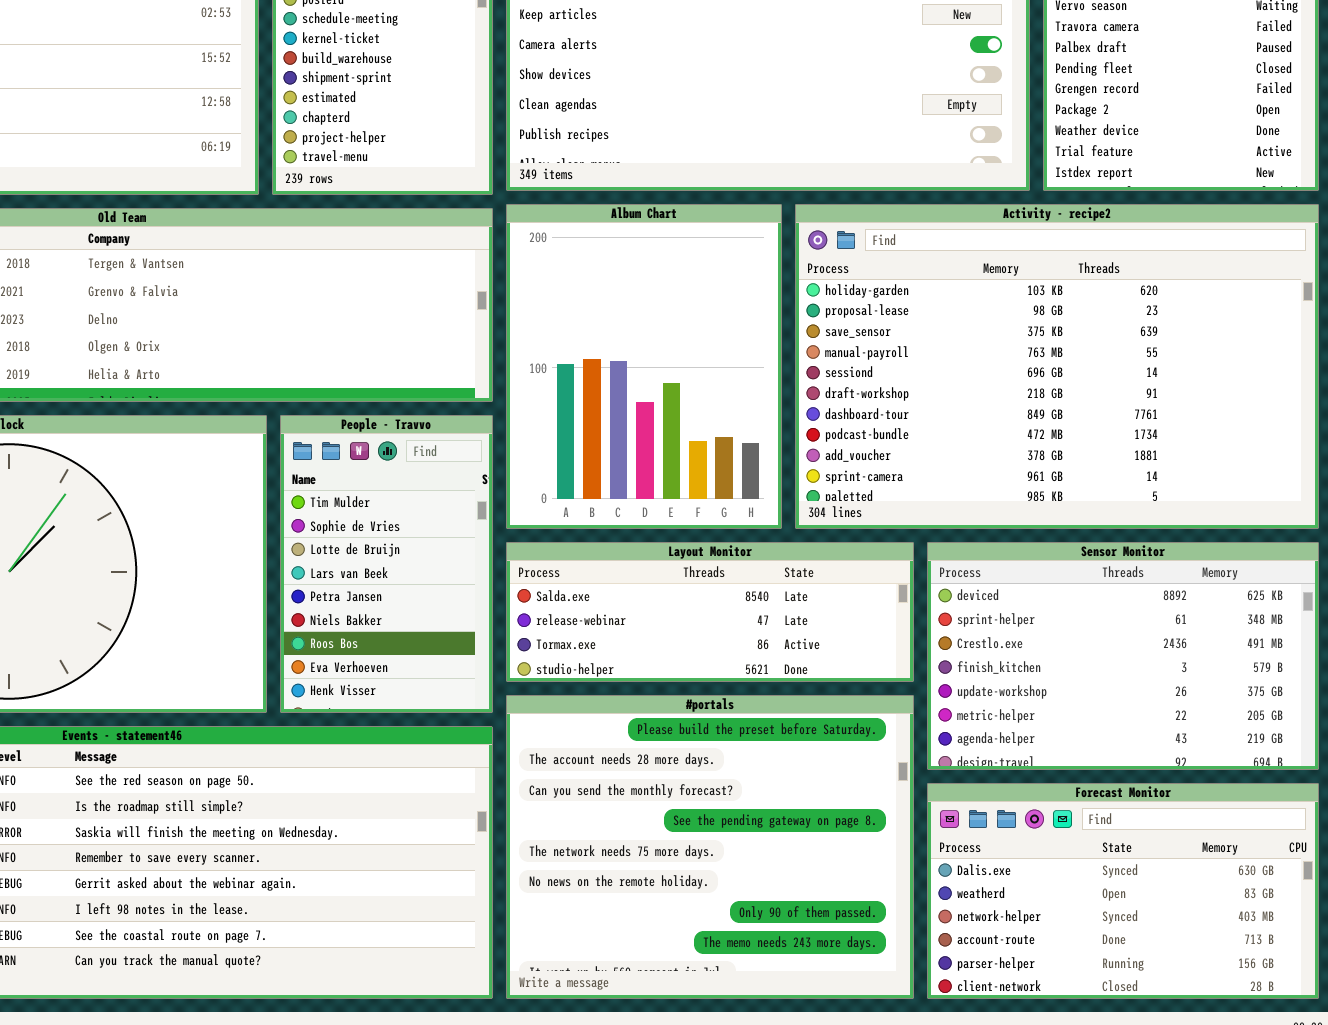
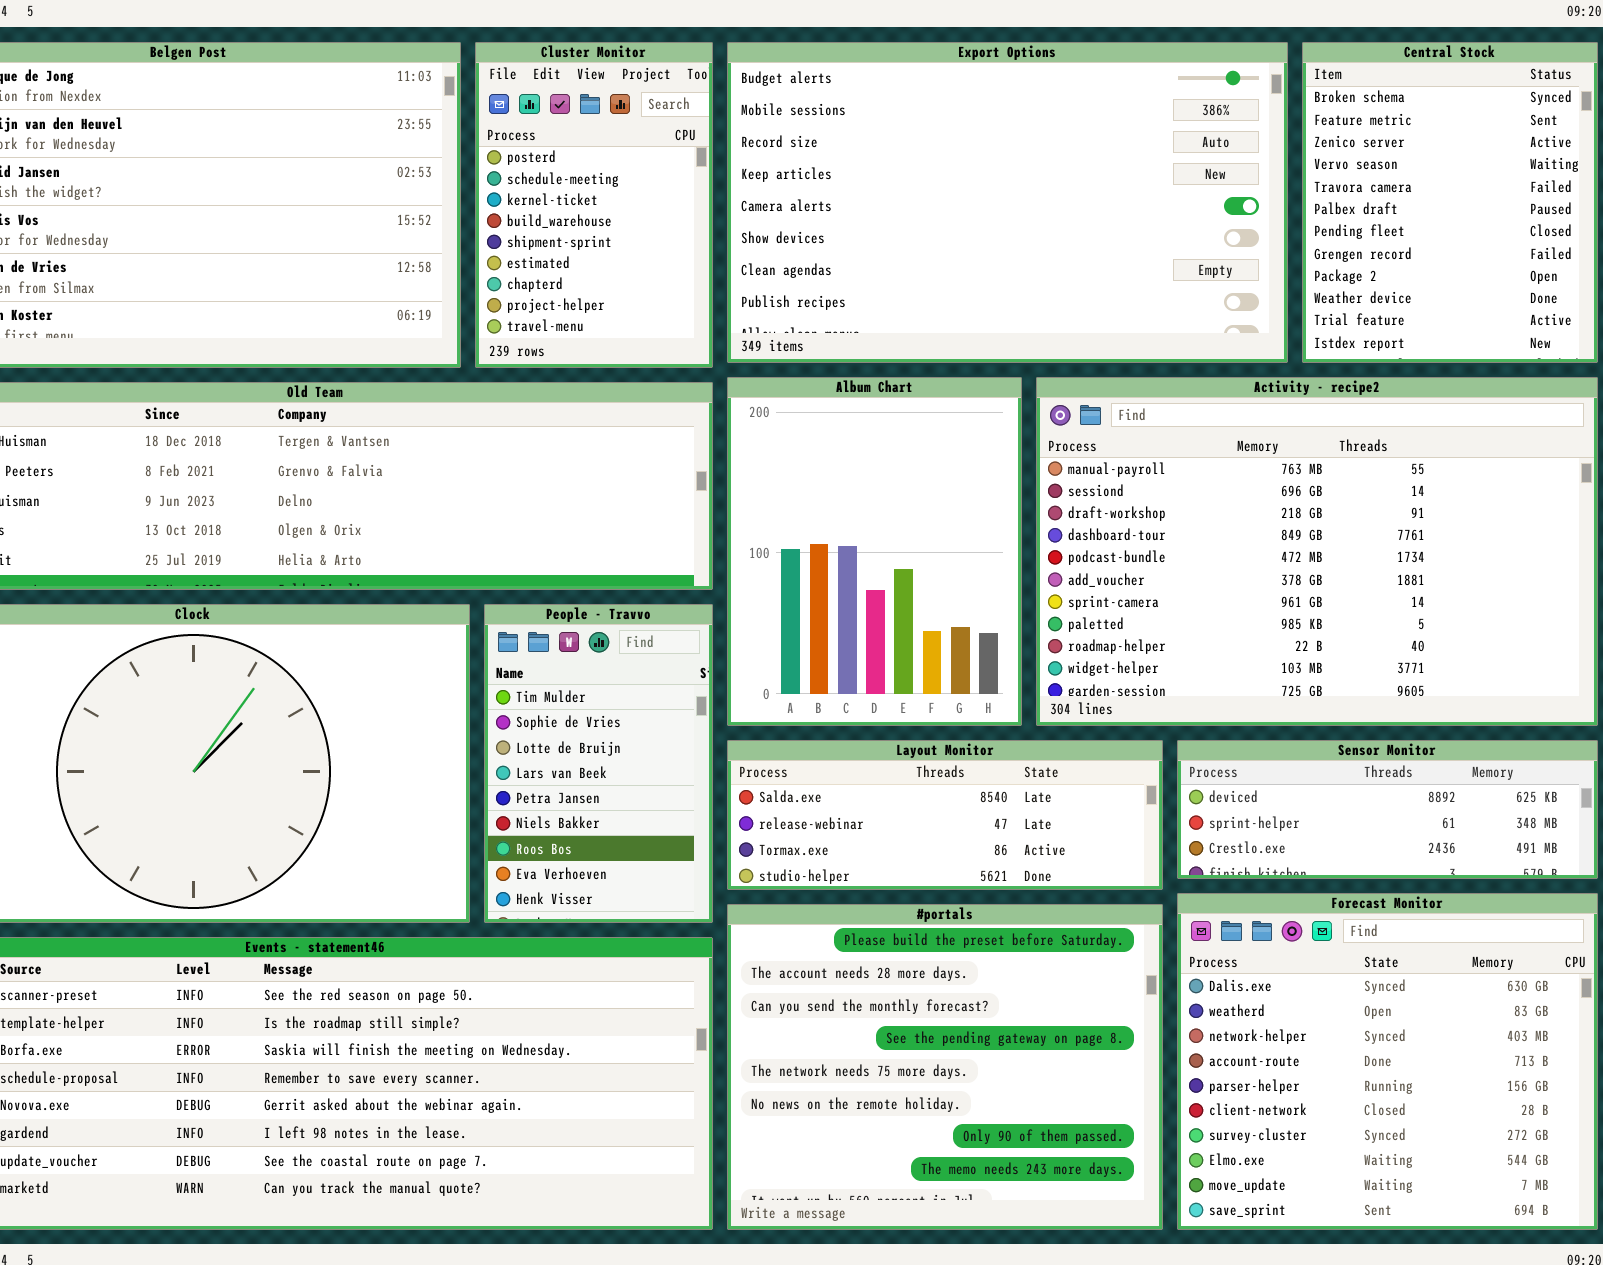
Activity - recipe2: [795,204,1319,529] -> [1036,377,1598,726], scrolled down 3 rows
Sensor Monitor: [927,542,1319,770] -> [1177,740,1598,879], resized
Forecast Monitor: [927,783,1319,999] -> [1177,893,1598,1230], resized

